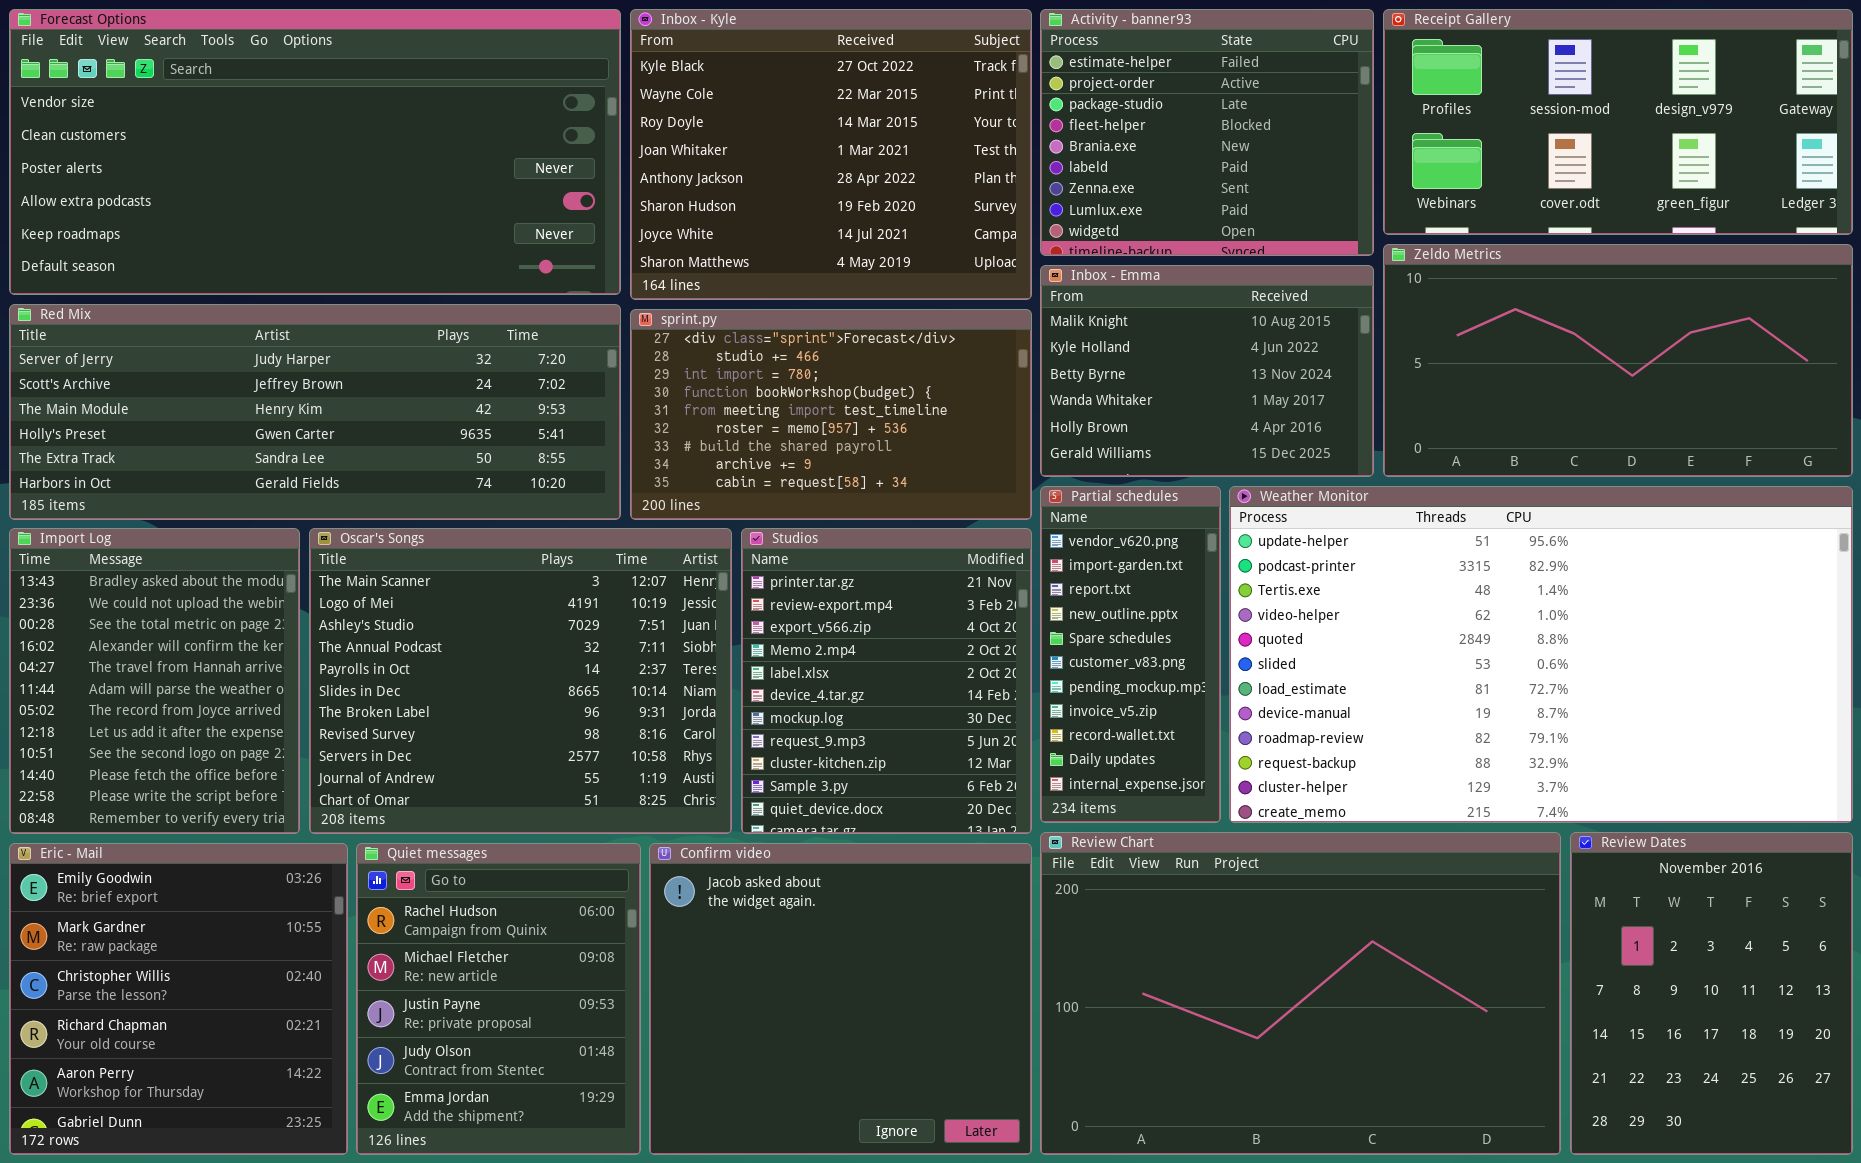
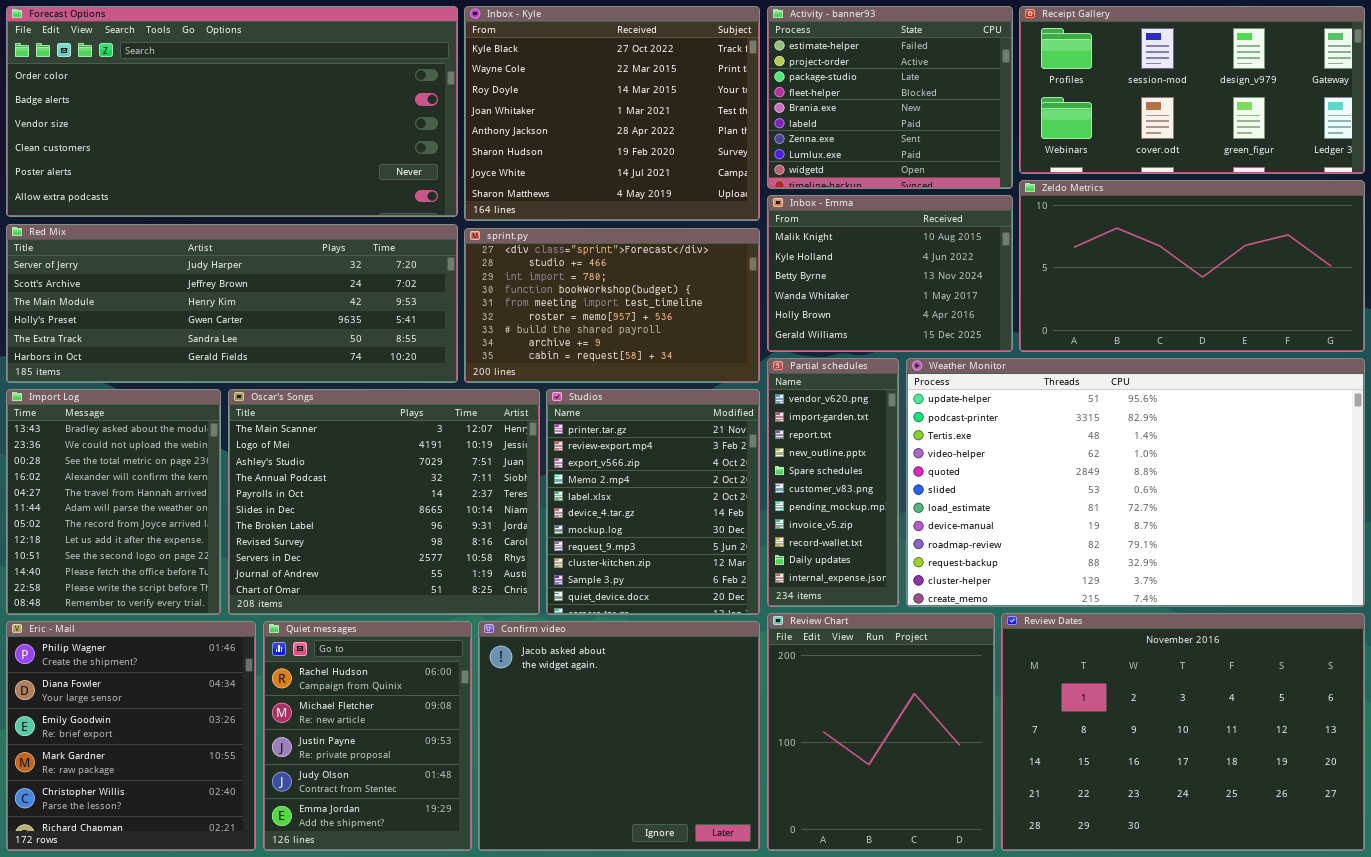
Forecast Options: [9,9,621,295] -> [6,6,458,217], scrolled up 2 rows
Review Chart: [1040,832,1561,1155] -> [767,613,995,851], resized
Review Dates: [1570,832,1853,1155] -> [1001,613,1365,851], resized
Eric - Mail: [9,843,348,1155] -> [6,621,256,851], scrolled up 2 rows

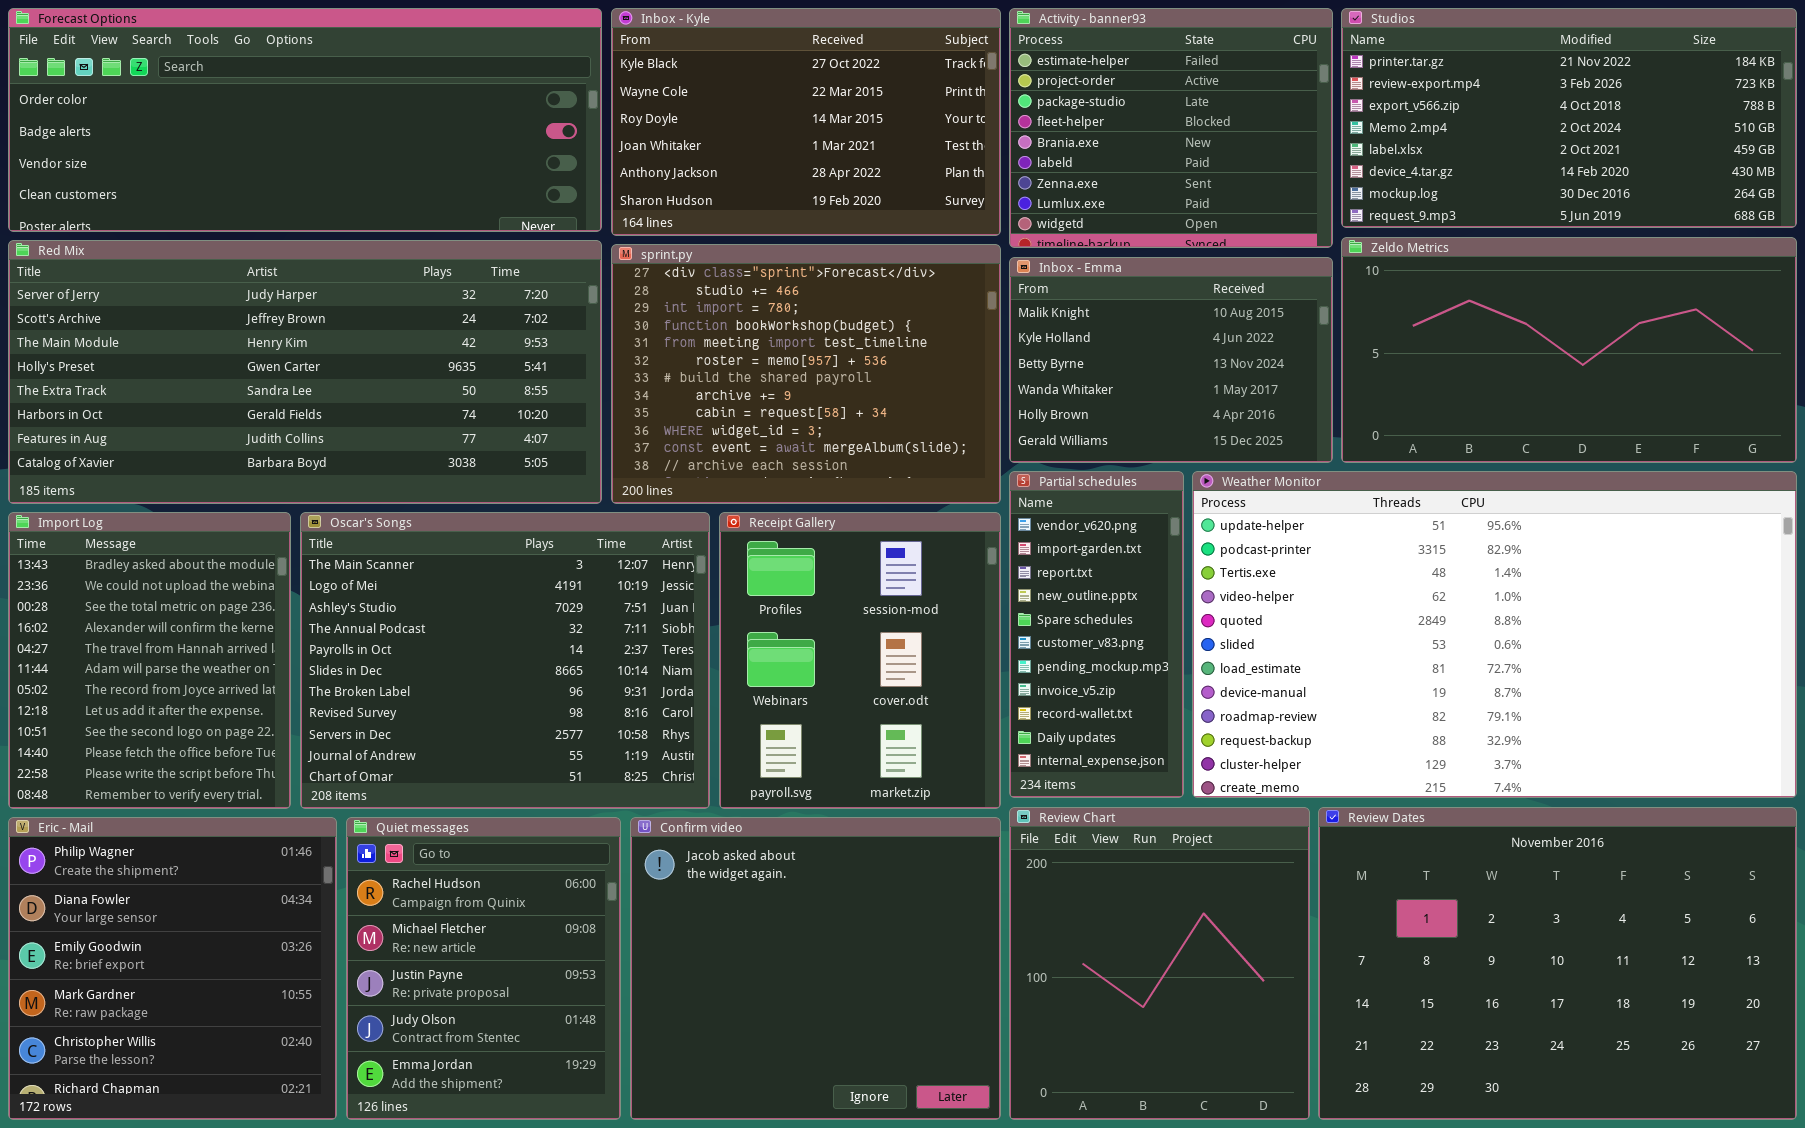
Forecast Options: [6,6,458,217] -> [8,8,602,232], resized
Inbox - Kyle: [464,6,760,221] -> [611,8,1001,236], resized
Receipt Gallery: [1019,6,1365,174] -> [719,512,1001,809], moved, resized
Red Mix: [6,224,458,383] -> [8,240,602,504], resized
sprint.py: [464,228,760,383] -> [611,244,1001,504], resized
Studios: [546,389,760,615] -> [1341,8,1797,228], moved, resized

